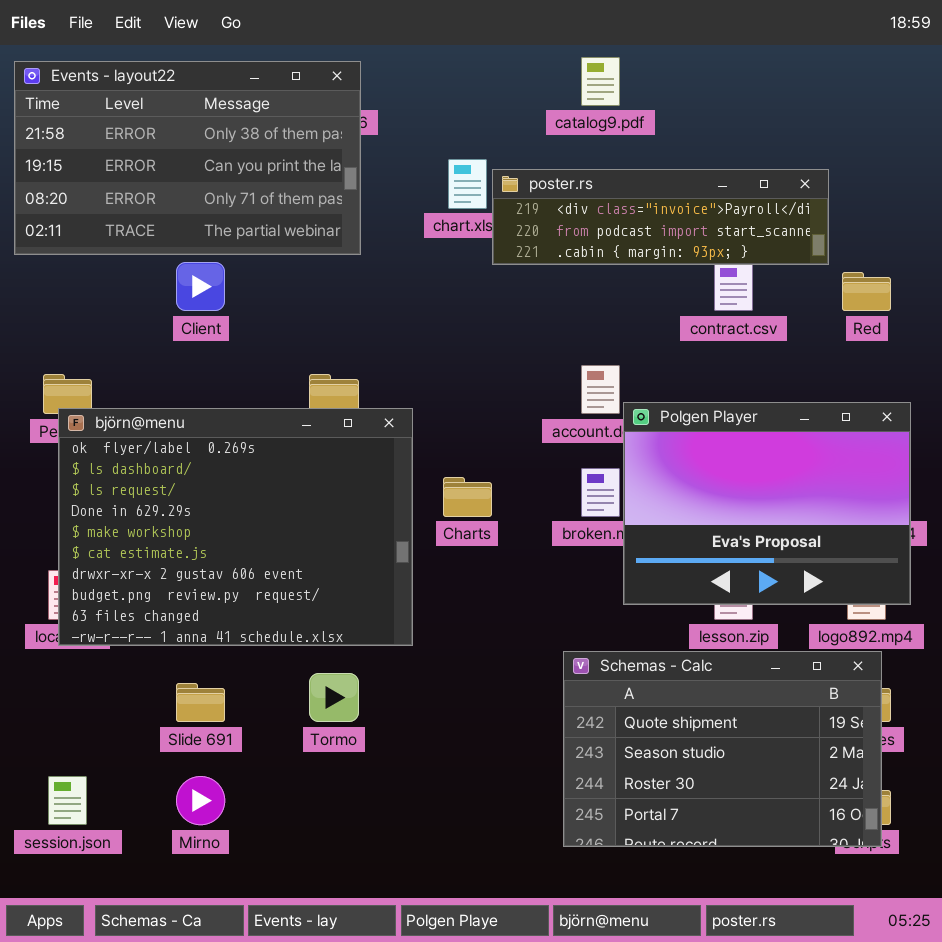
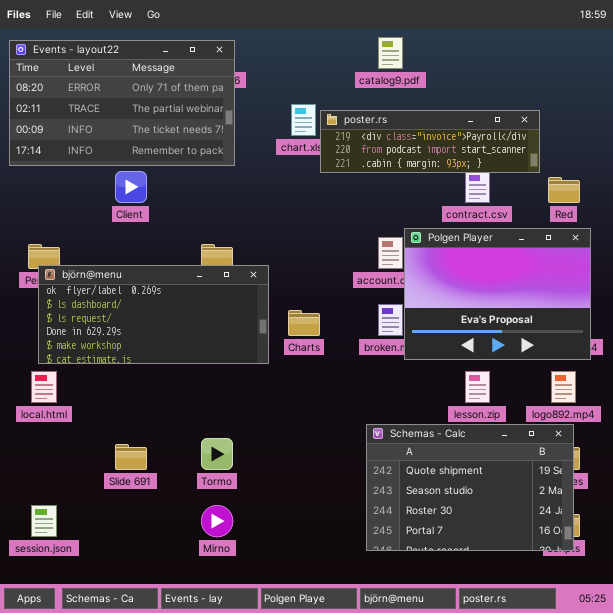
Events - layout22: [14,61,361,255] -> [9,40,235,166], scrolled down 2 rows
Polgen Player: [623,402,911,605] -> [404,228,591,360], moved
björn@menu: [58,408,413,646] -> [38,265,269,364], resized
Mirno: [176,776,225,825] -> [201,505,233,537], moved

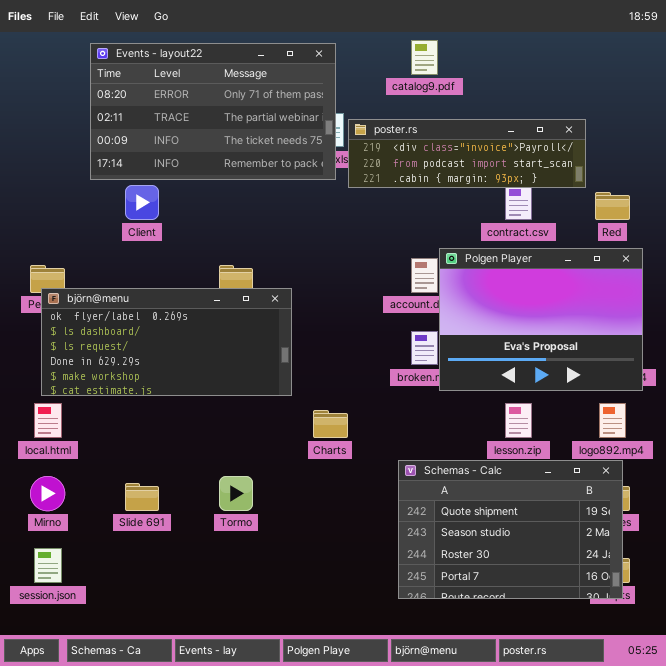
Events - layout22: [9,40,235,166] -> [90,43,336,180], moved
Charts: [288,310,320,336] -> [313,410,348,438], moved
Mirno: [201,505,233,537] -> [30,476,65,511], moved

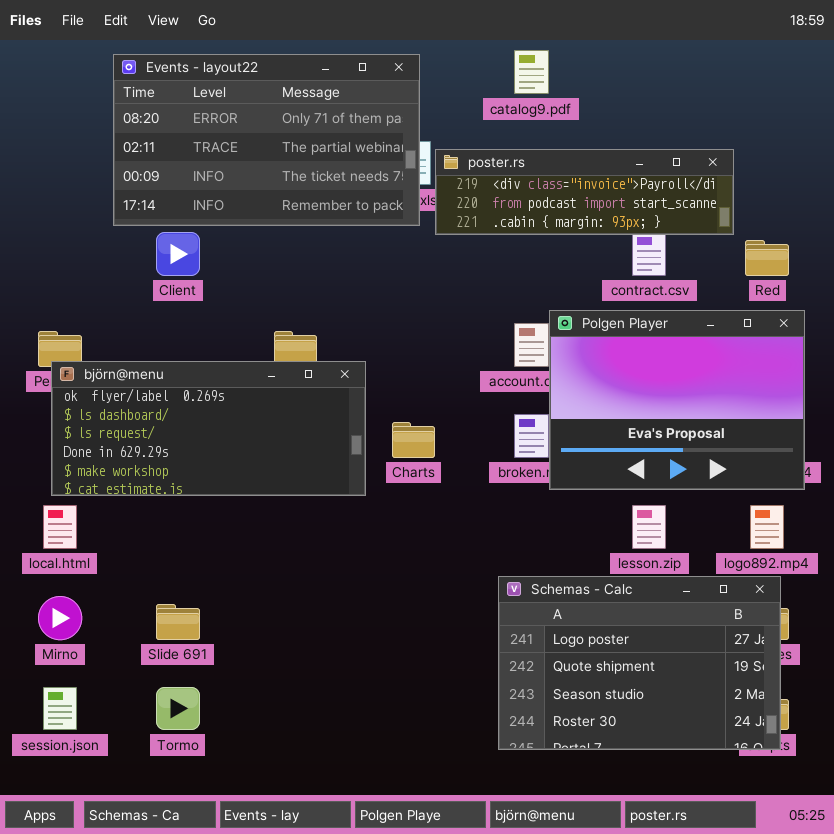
Charts: [313,410,348,438] -> [392,422,435,458], moved
Schemas - Calc: [398,460,623,599] -> [498,576,781,750], scrolled up 1 row
Tormo: [219,476,253,511] -> [156,687,200,730], moved

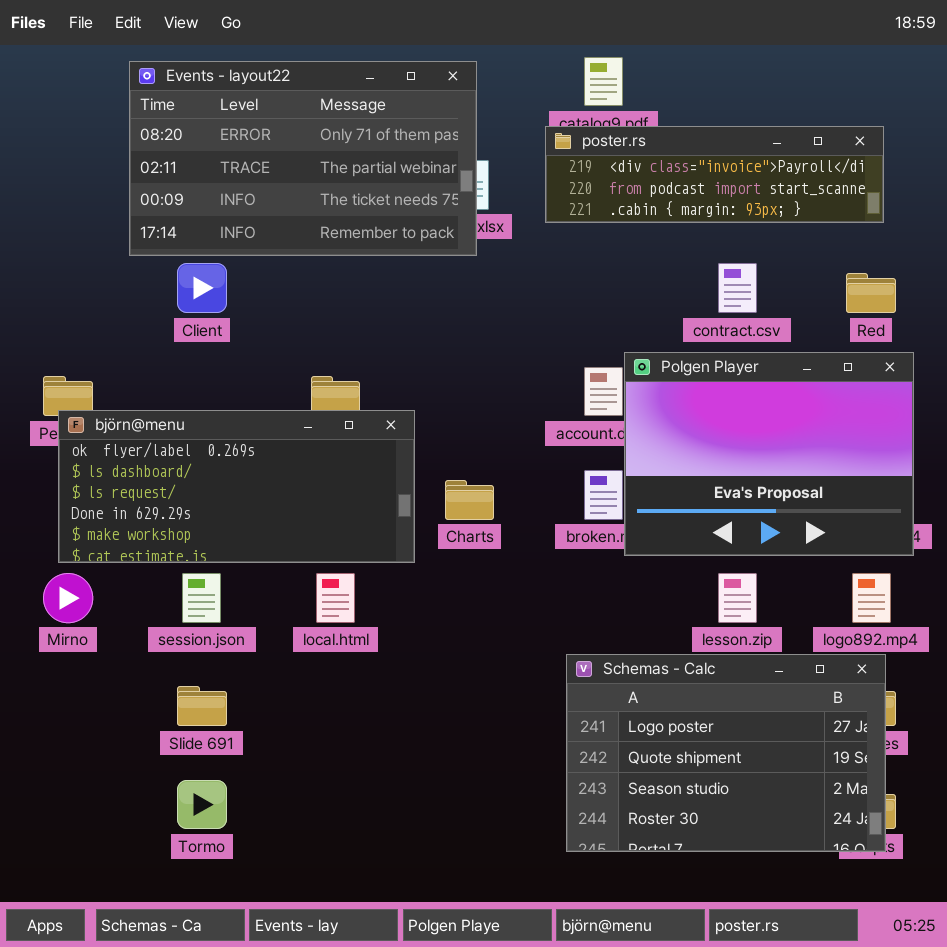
poster.rs: [435,149,734,235] -> [545,126,884,223], moved
local.html: [43,505,77,549] -> [316,573,355,623], moved
Mirno: [38,596,82,640] -> [43,573,93,623], moved
session.json: [43,687,77,730] -> [182,573,221,623], moved

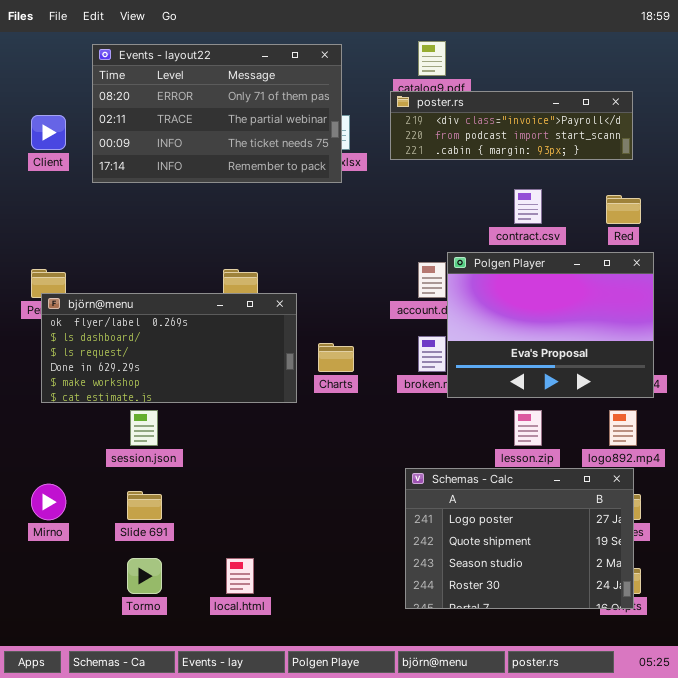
Client: [177,263,227,313] -> [31,115,66,150], moved
Mirno: [43,573,93,623] -> [31,484,66,520], moved
local.html: [316,573,355,623] -> [226,558,254,594], moved

